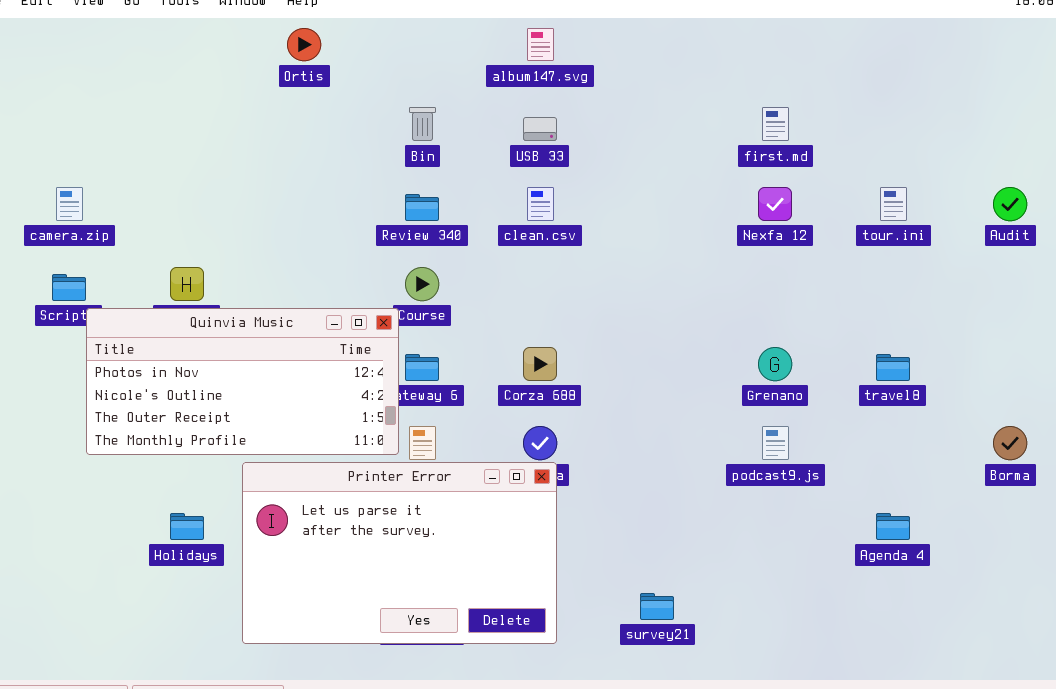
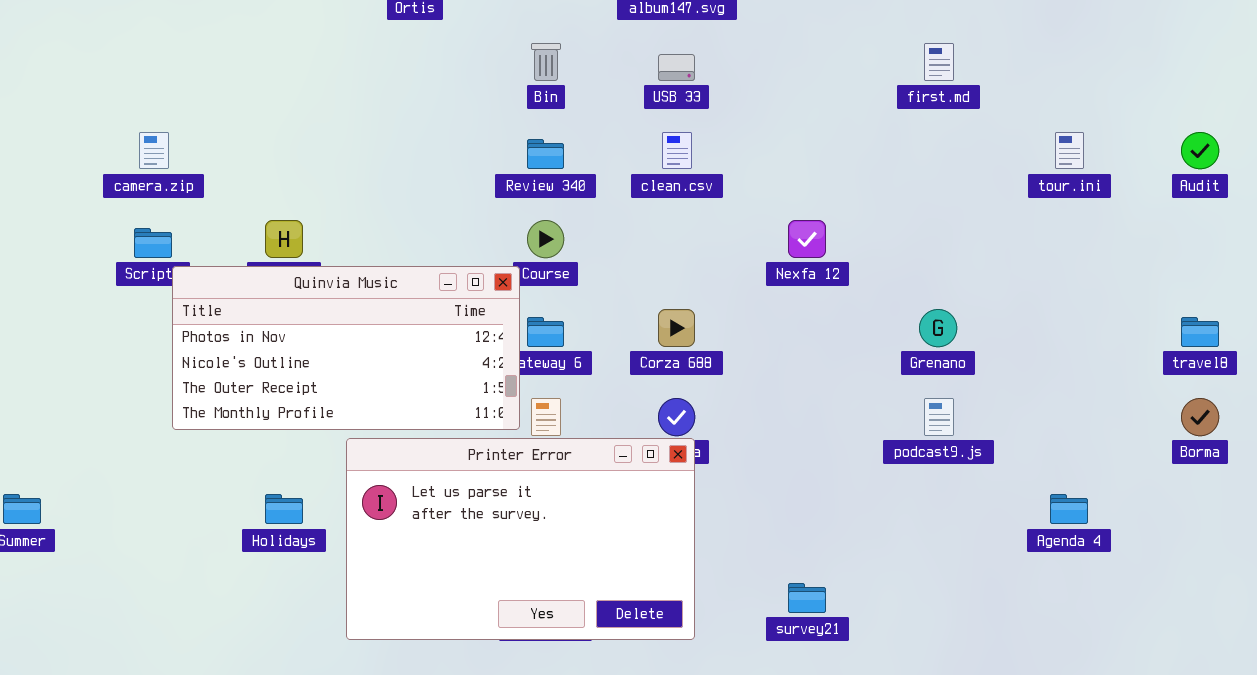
Nexfa 12: [758,187,792,221] -> [788,220,826,258], moved
travel8: [876,354,910,381] -> [1181,317,1219,347], moved

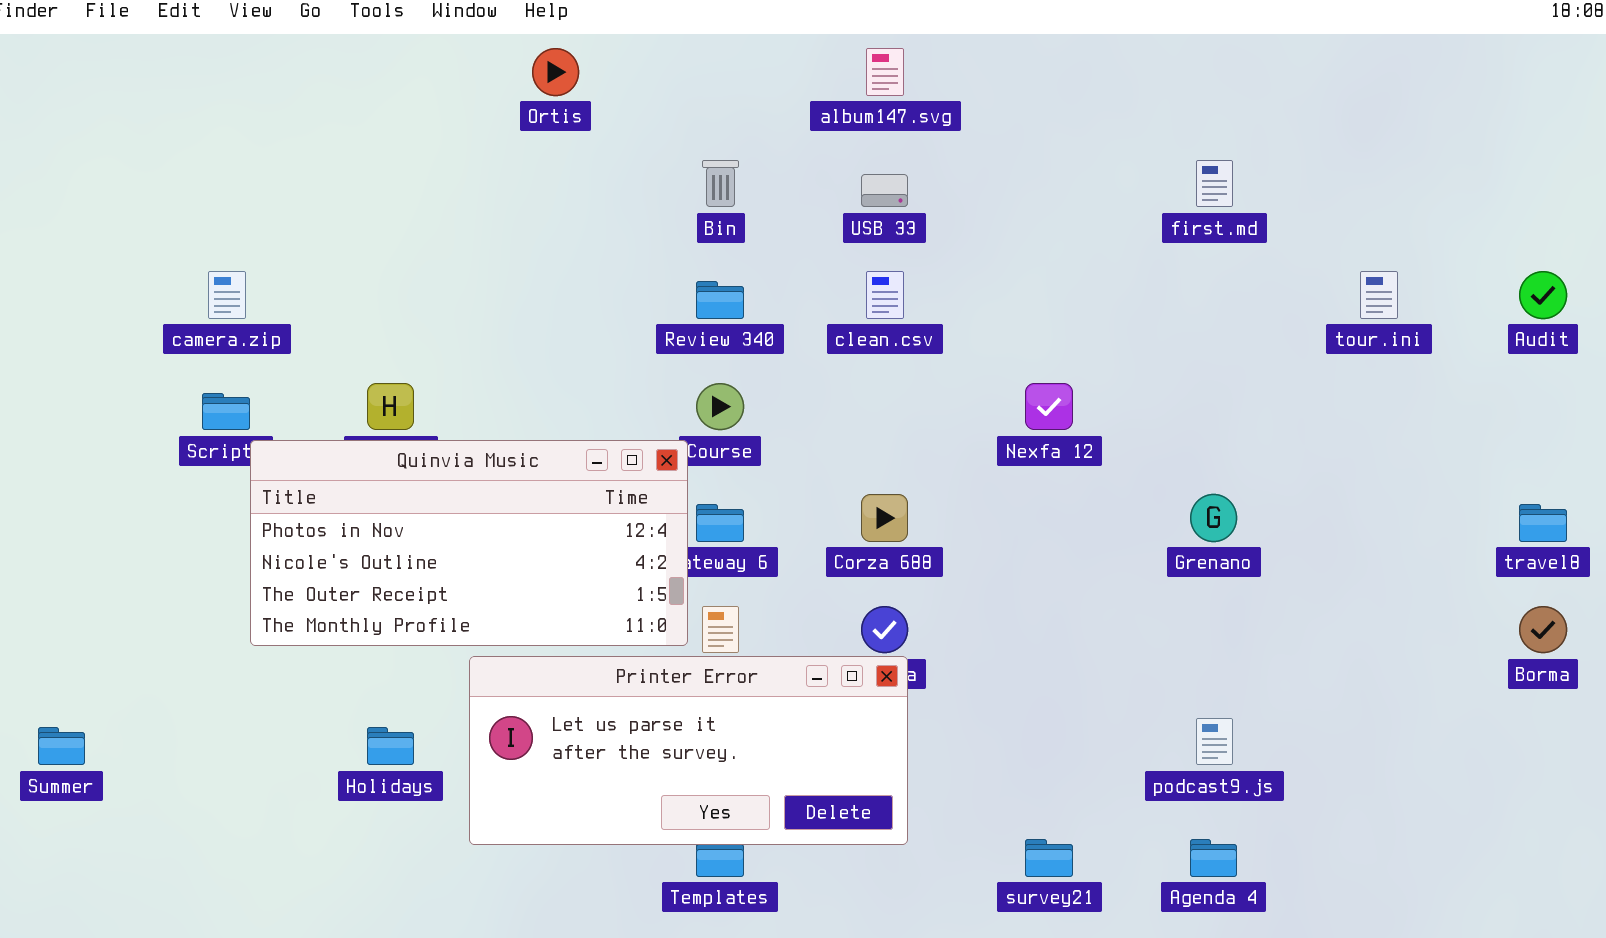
podcast9.js: [924,398,954,436] -> [1196,718,1233,765], moved
Printer Error: [346,438,695,640] -> [469,656,908,845], resized
Agenda 4: [1050,494,1088,524] -> [1190,839,1237,877], moved

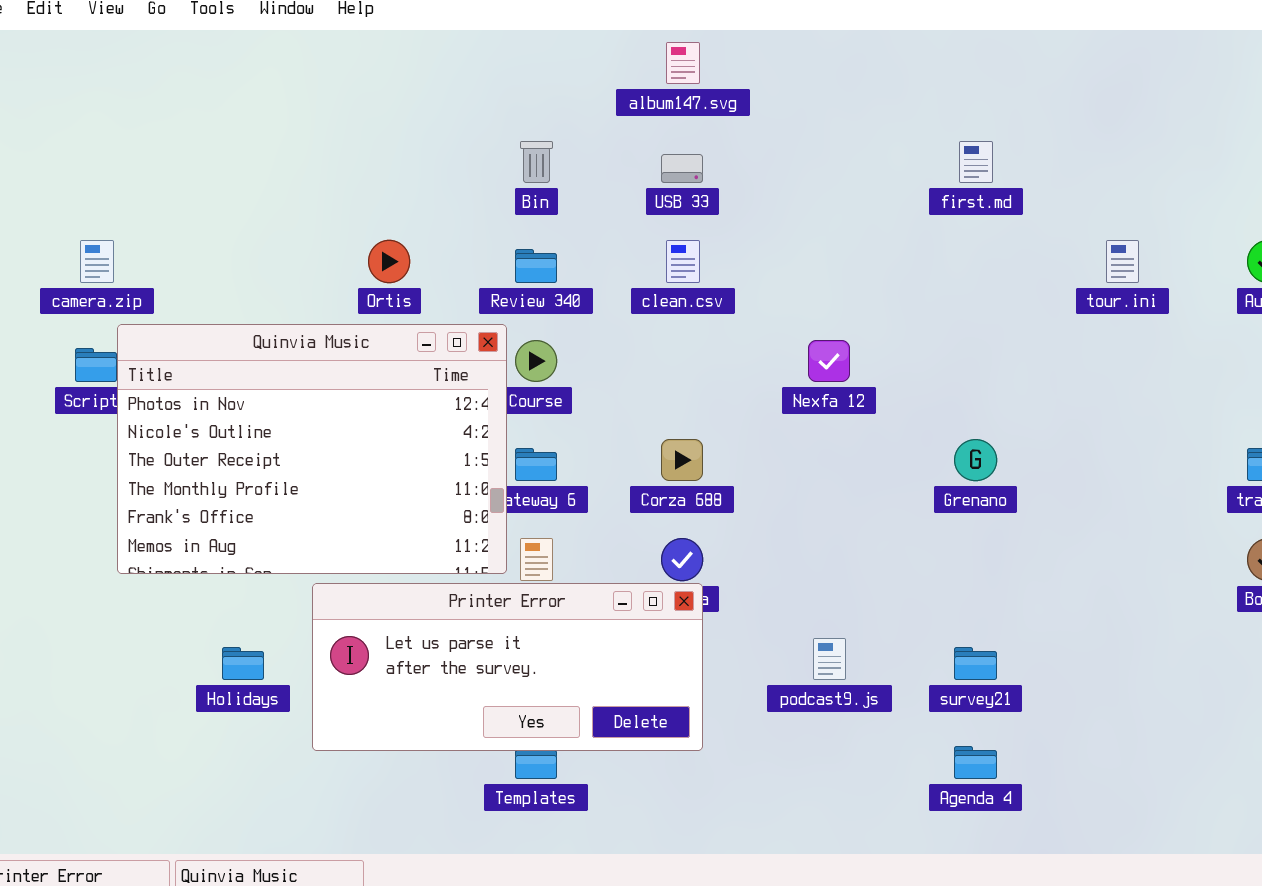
Ortis: [532,48,579,96] -> [368,240,410,283], moved
Quinvia Music: [250,440,688,646] -> [117,324,507,574], resized
podcast9.js: [1196,718,1233,765] -> [813,638,846,680], moved
survey21: [1025,839,1073,877] -> [954,647,997,680], moved

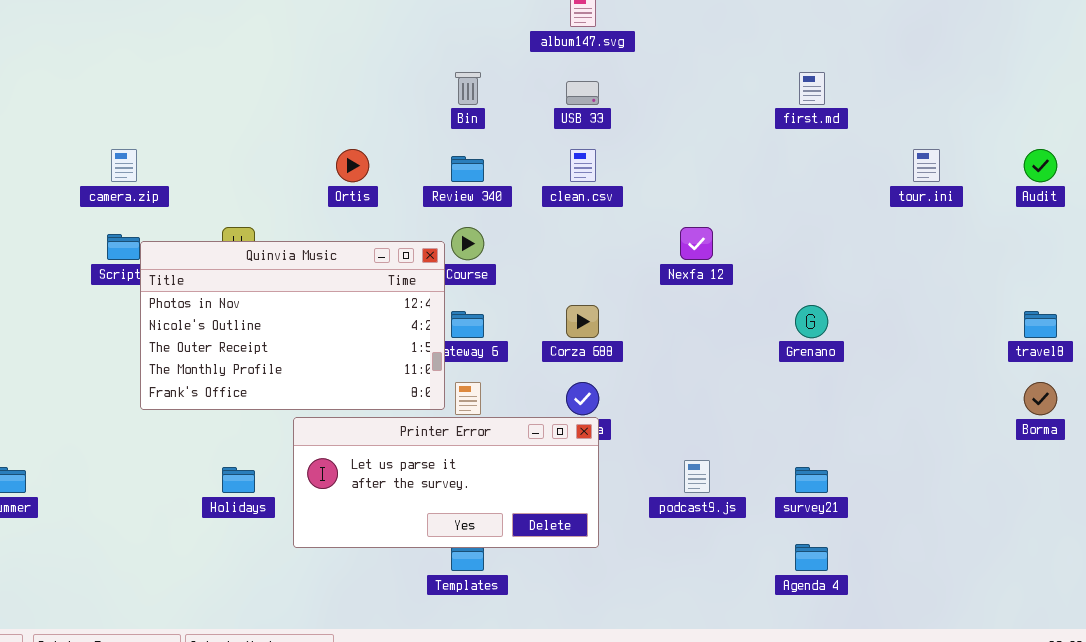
Quinvia Music: [117,324,507,574] -> [140,241,445,410], resized

